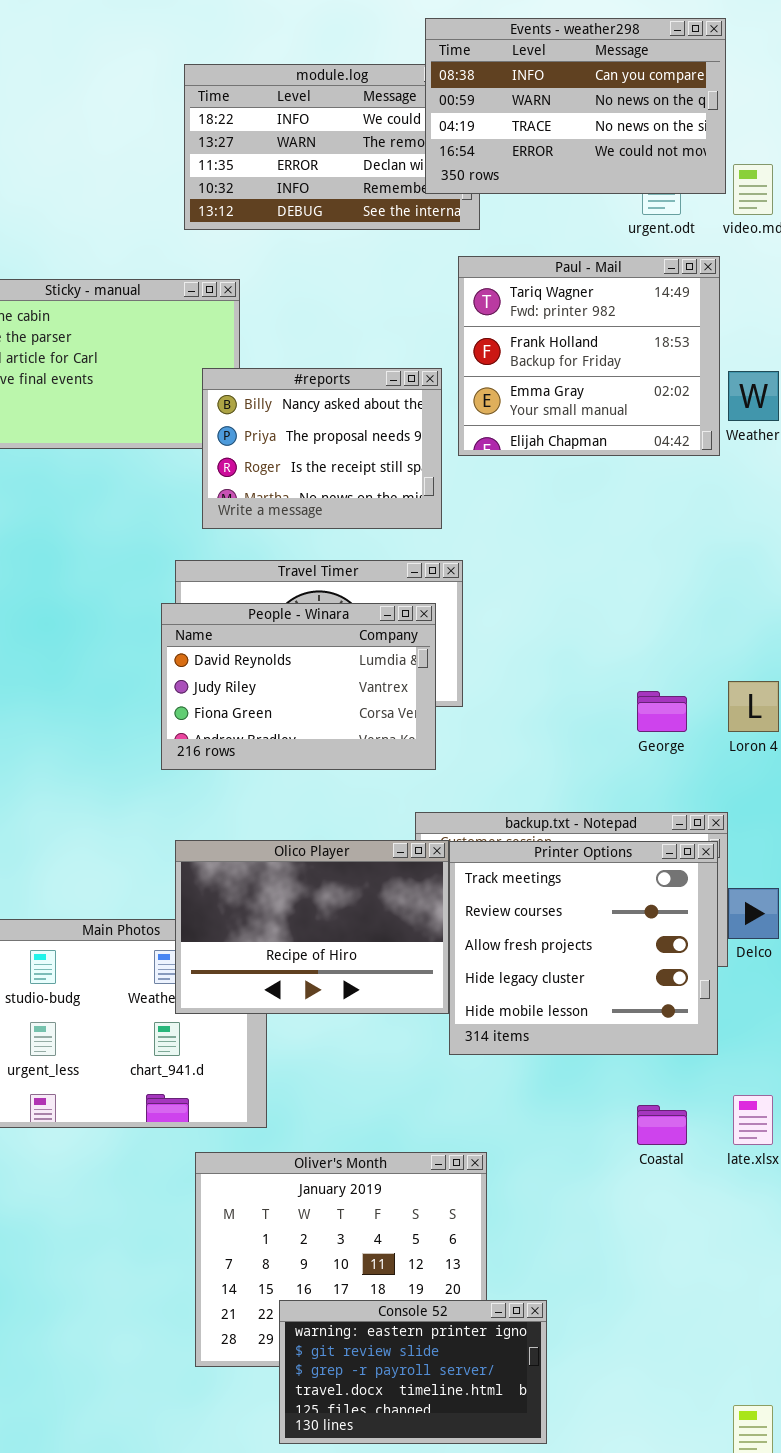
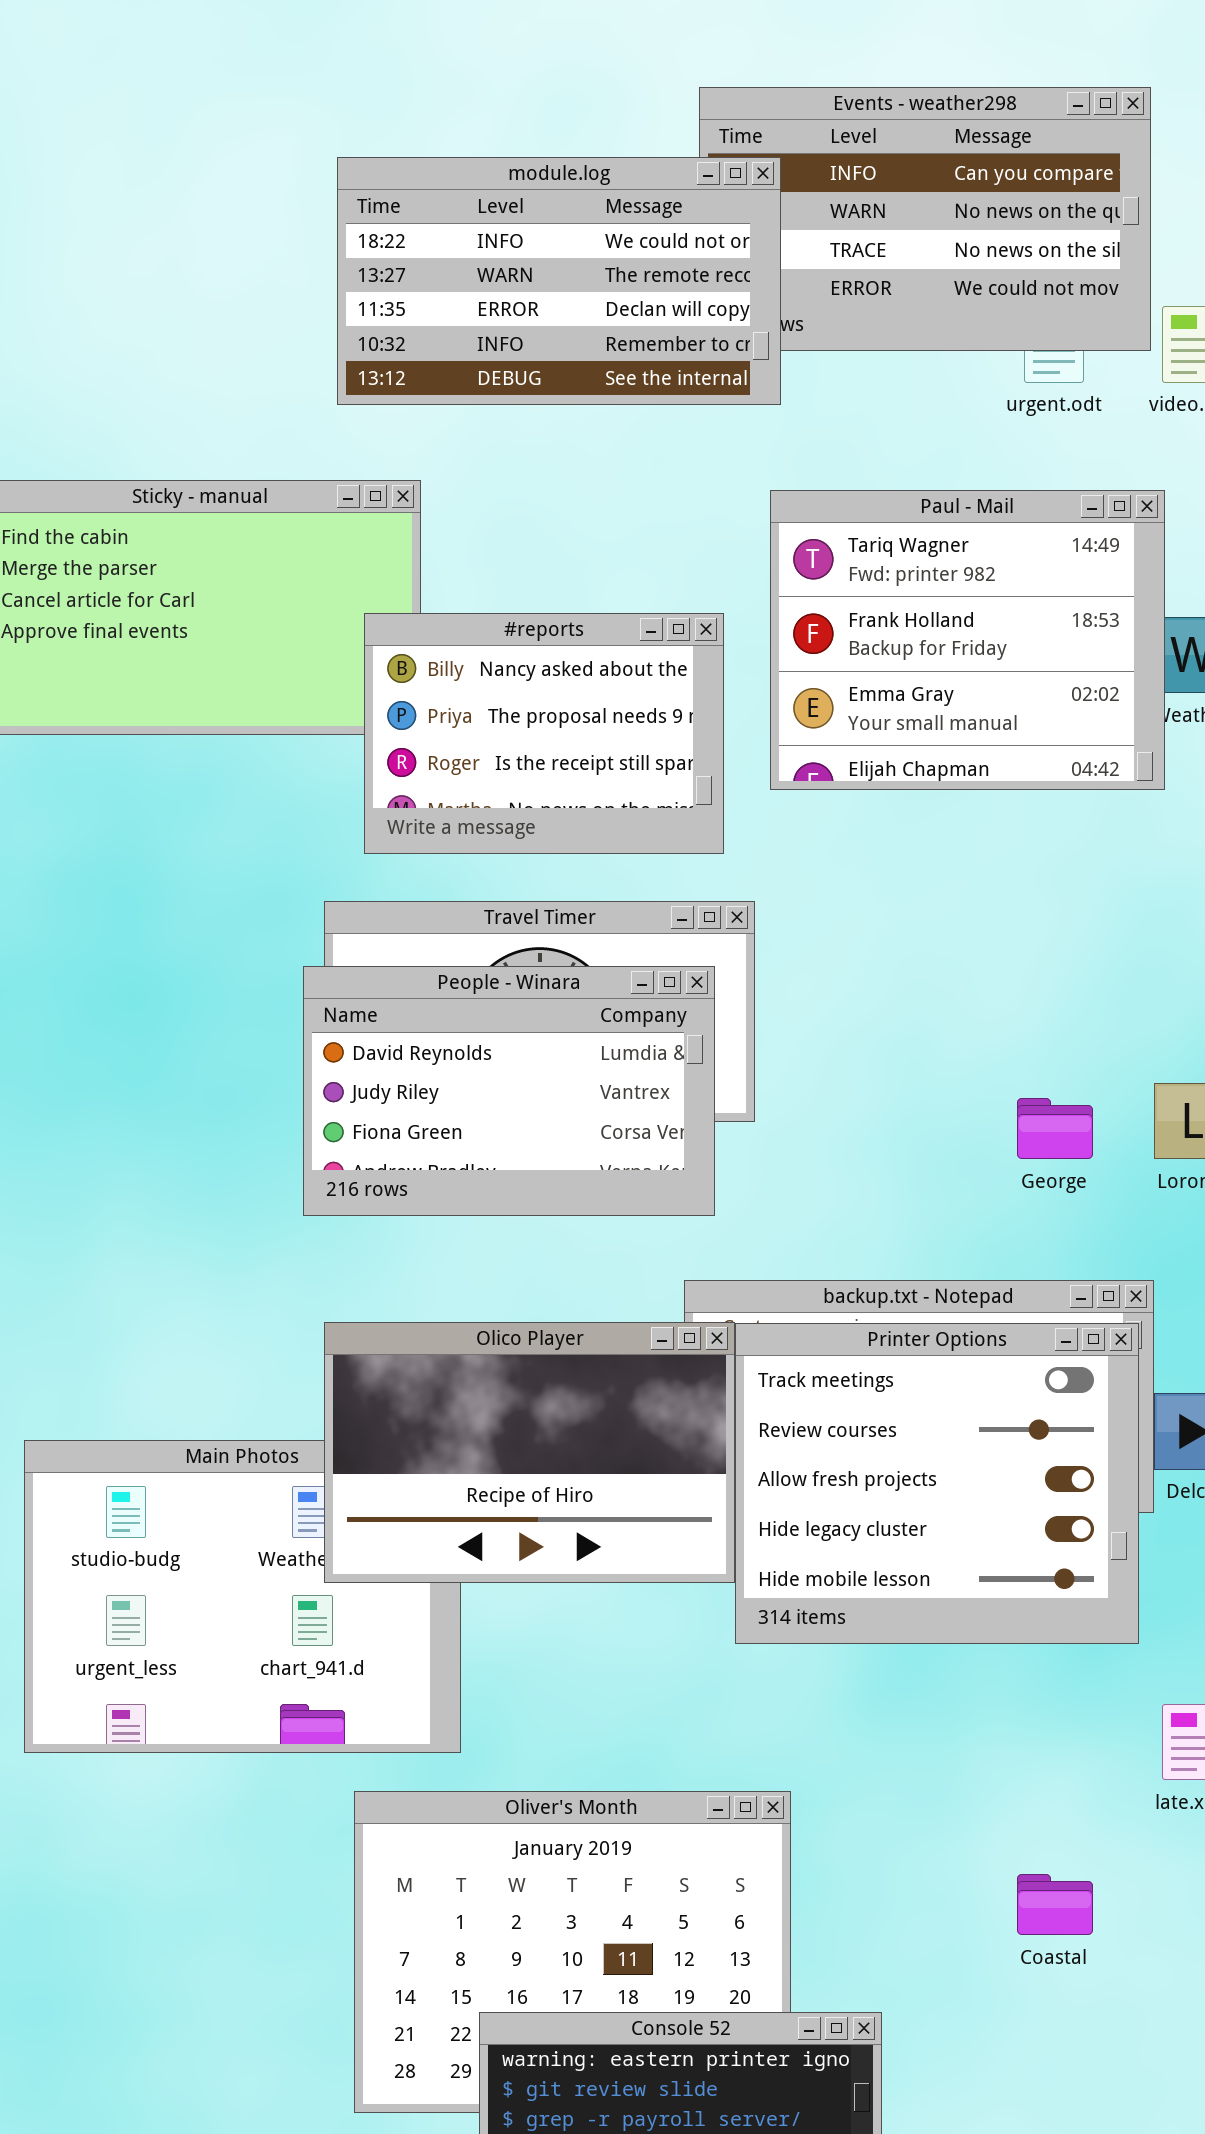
module.log: [184,64,480,230] -> [337,157,781,405], raised
Paul - Mail: [458,256,720,456] -> [770,490,1165,790], moved
Coastal: [637,1105,687,1145] -> [1017,1874,1093,1935], moved

